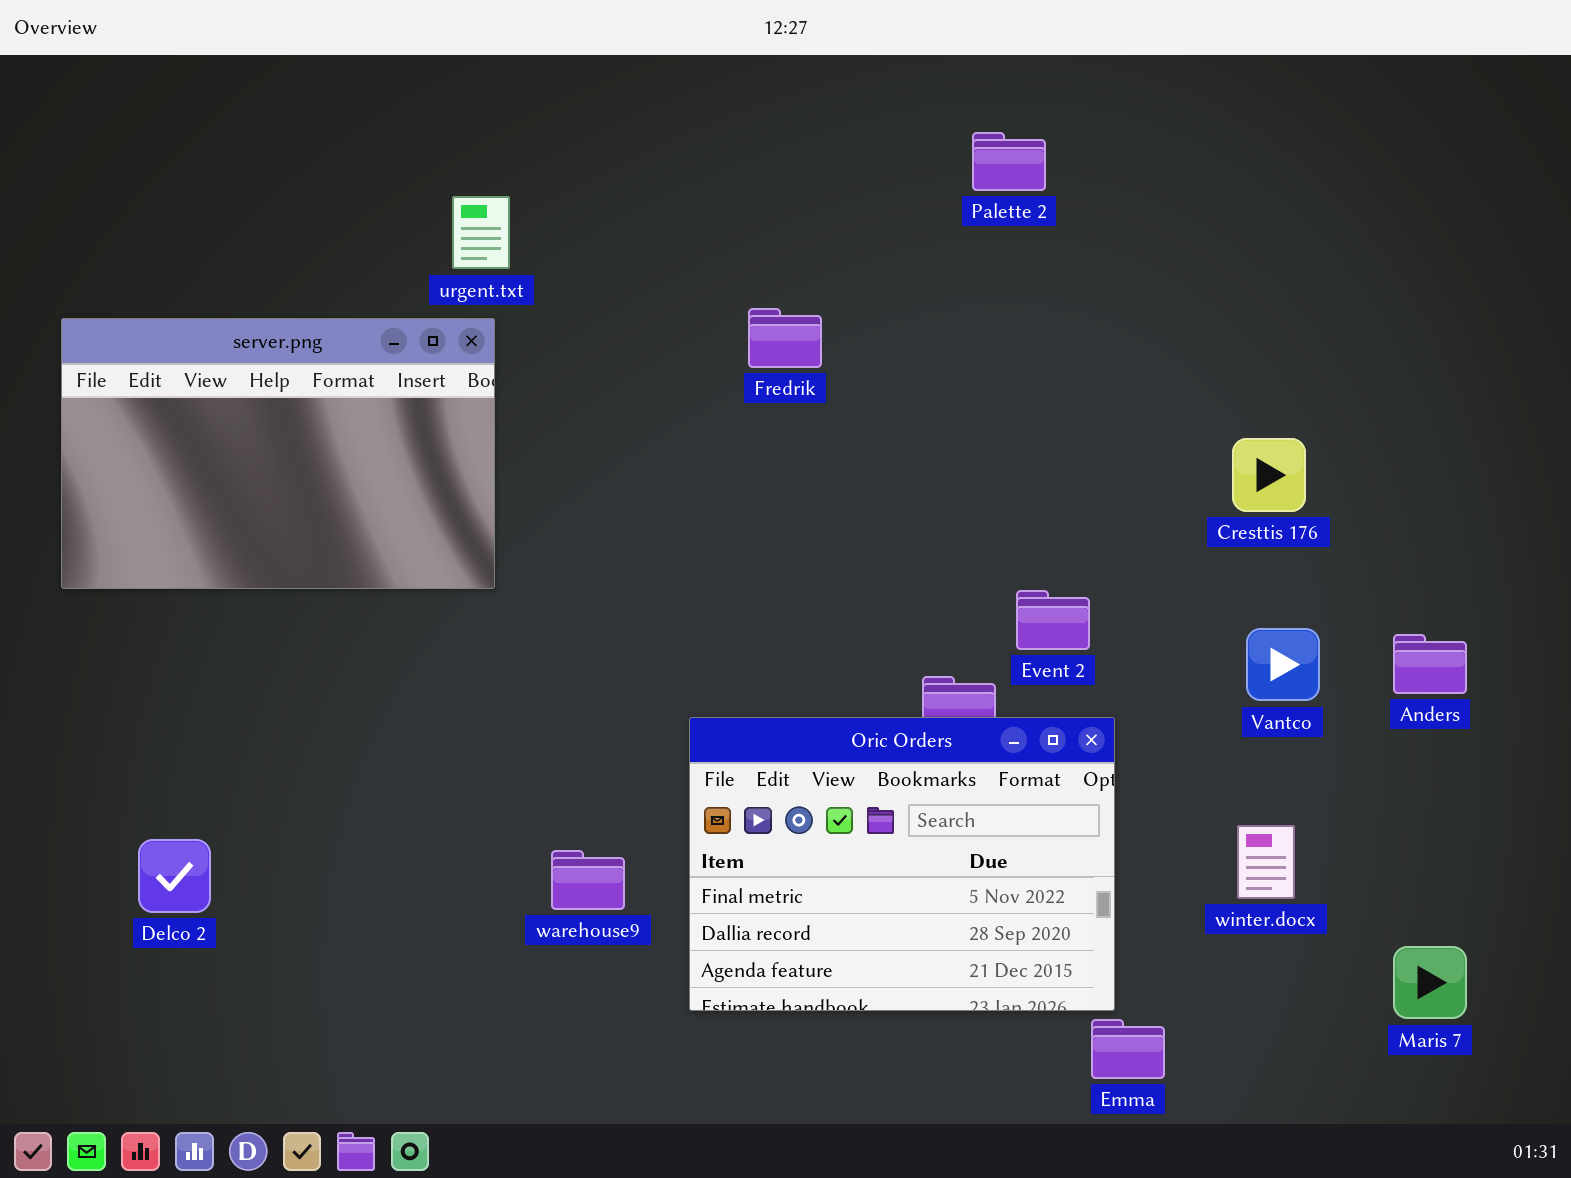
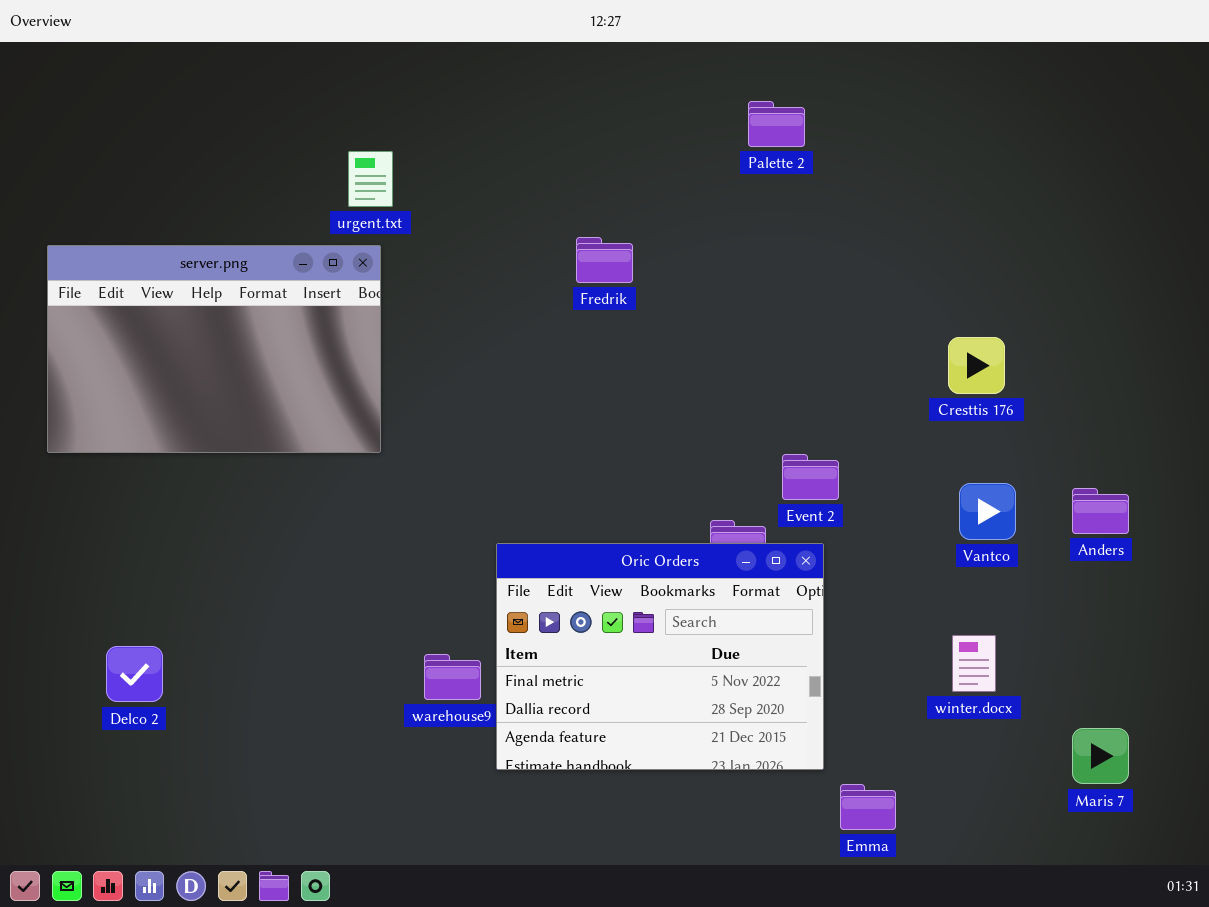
Oric Orders: [689,717,1115,1011] -> [496,543,824,770], moved

